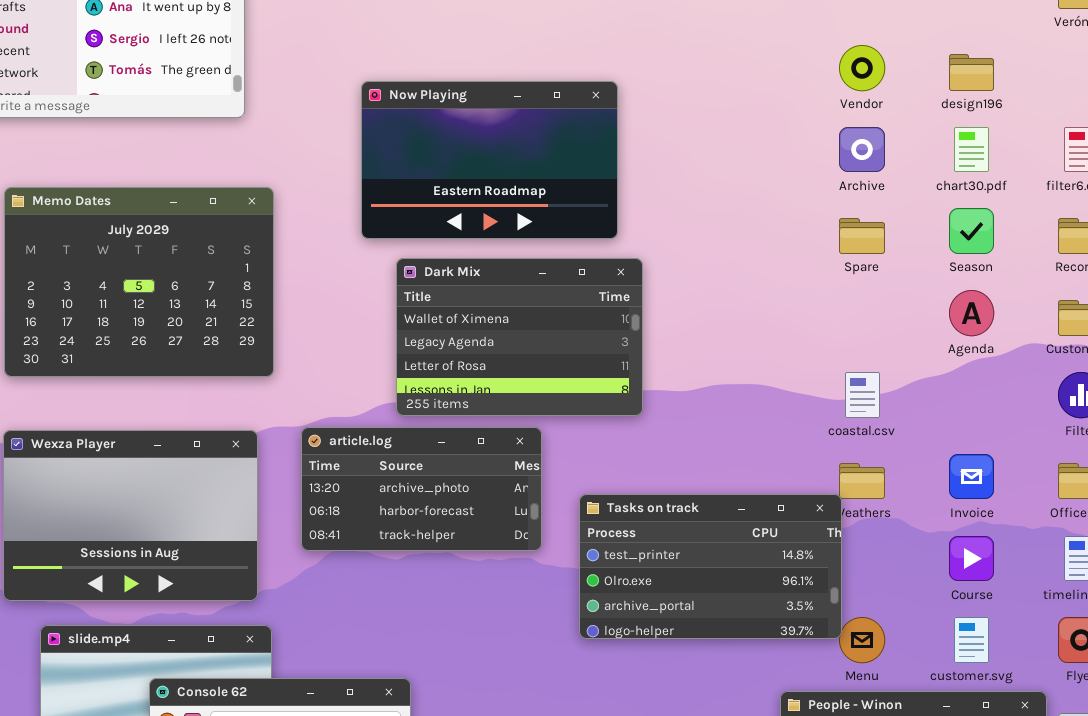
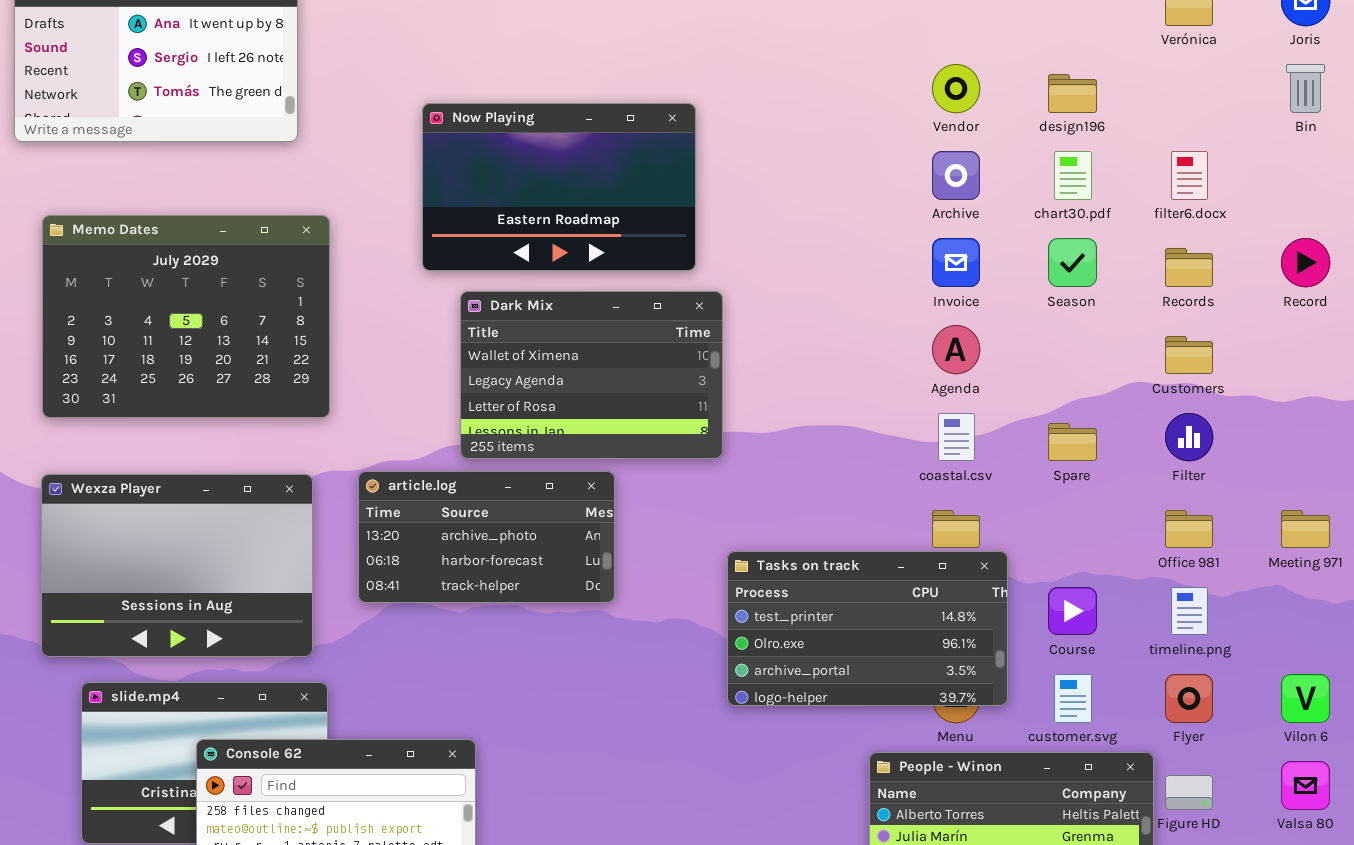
Spare: [839,218,885,254] -> [1048,423,1097,461], moved
Agenda: [949,290,994,336] -> [932,325,980,374], moved
Invoice: [949,454,994,499] -> [932,238,980,287], moved
Tasks on track: [579,494,842,639] -> [727,551,1008,706], moved

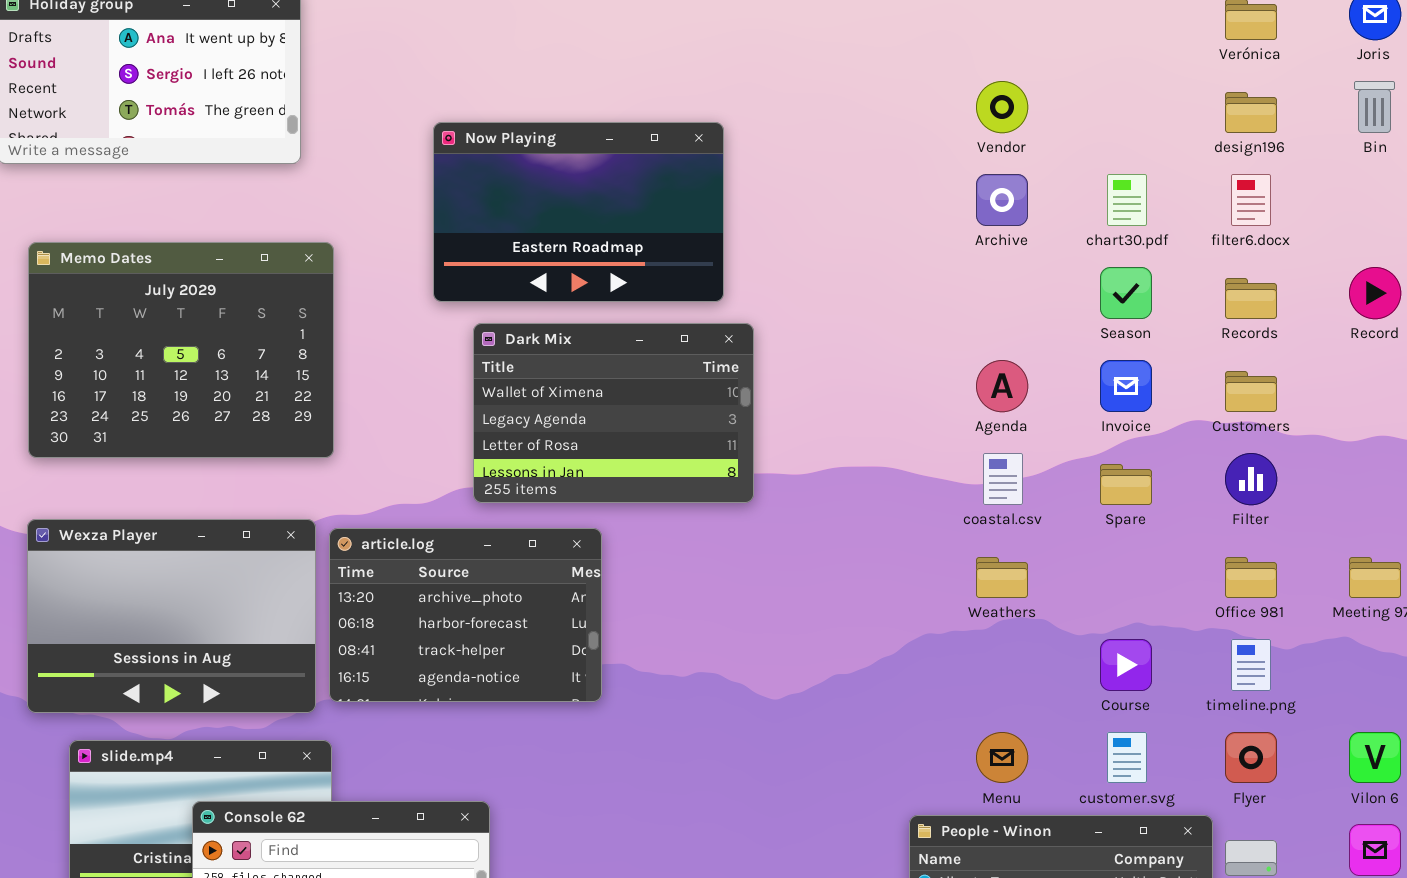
design196: [1048,74,1097,113] -> [1225,92,1277,133], moved
Invoice: [932,238,980,287] -> [1100,360,1152,412], moved
article.log: [358,471,615,603] -> [329,528,602,702], moved, resized
Tasks on track: [727,551,1008,706] -> none, closed

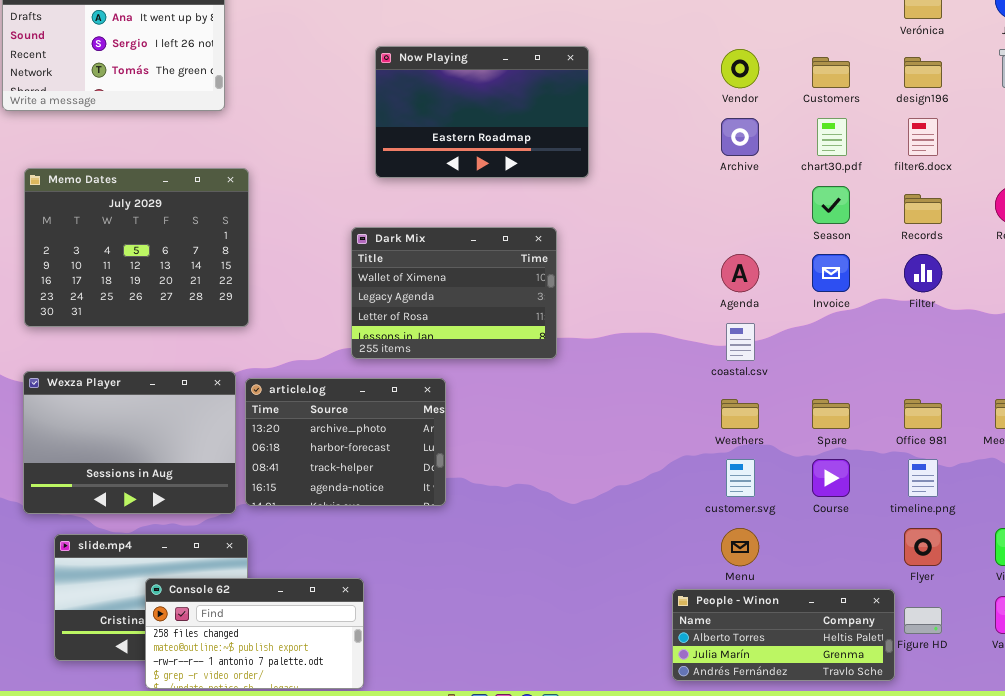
Now Playing: [433,122,724,302] -> [375,46,589,178], moved
Customers: [1225,371,1277,412] -> [812,57,850,88], moved
Filter: [1225,453,1277,505] -> [904,254,942,292], moved
Spare: [1100,464,1152,505] -> [812,399,850,429], moved
customer.svg: [1107,732,1147,783] -> [726,459,755,497], moved

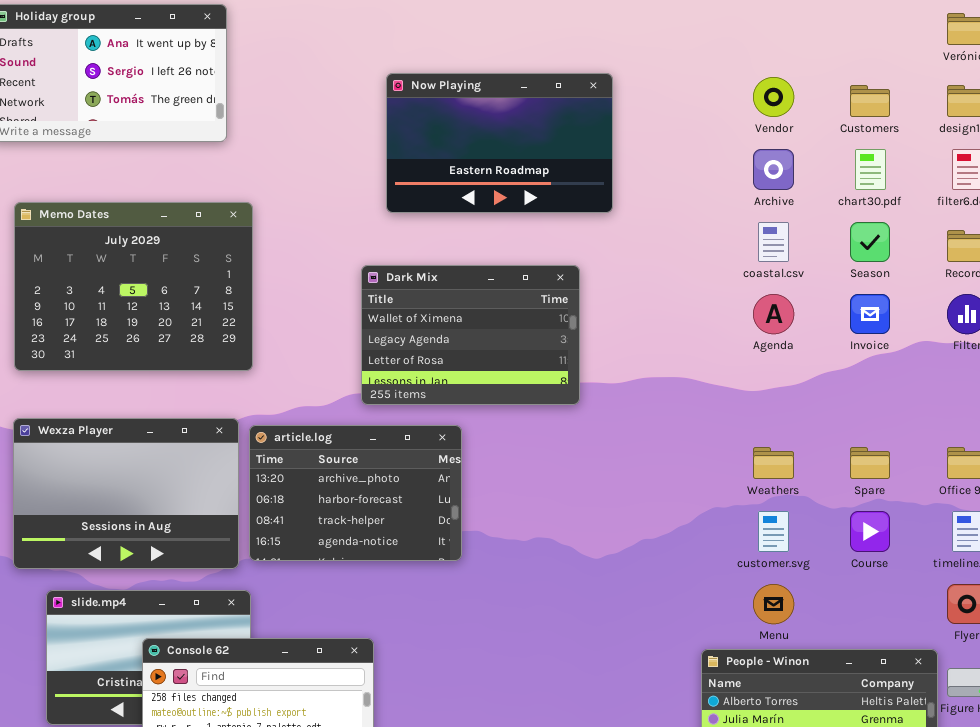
coastal.csv: [726,323,755,361] -> [758,222,789,262], moved

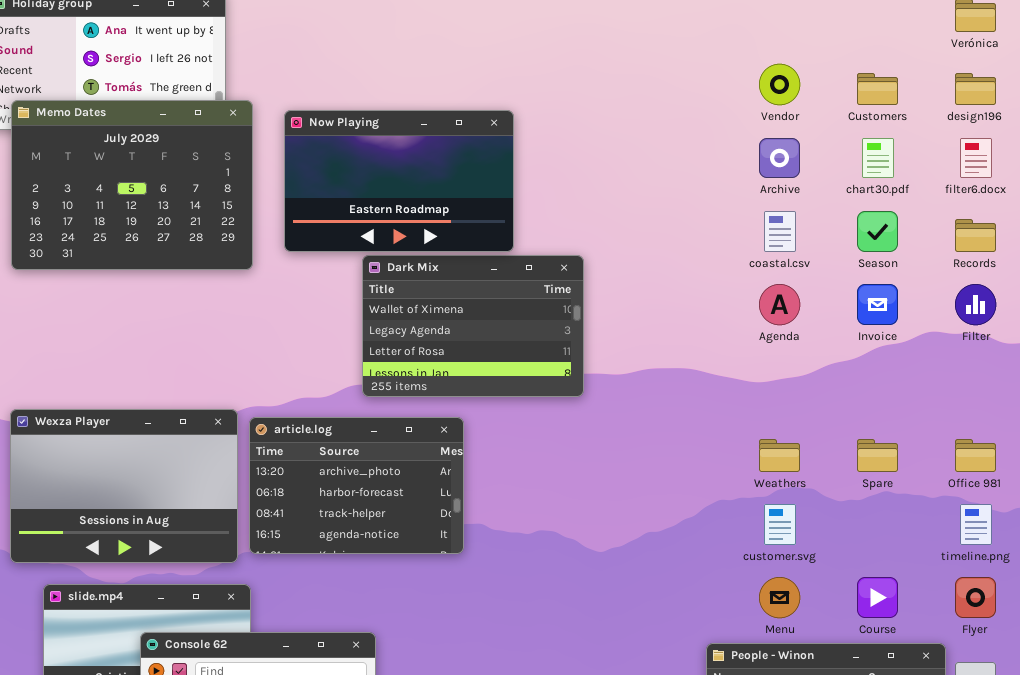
Now Playing: [386,73,613,213] -> [284,110,514,252], moved
Memo Dates: [14,202,253,371] -> [11,100,253,270], moved
Course: [850,511,890,552] -> [857,577,898,618], moved

